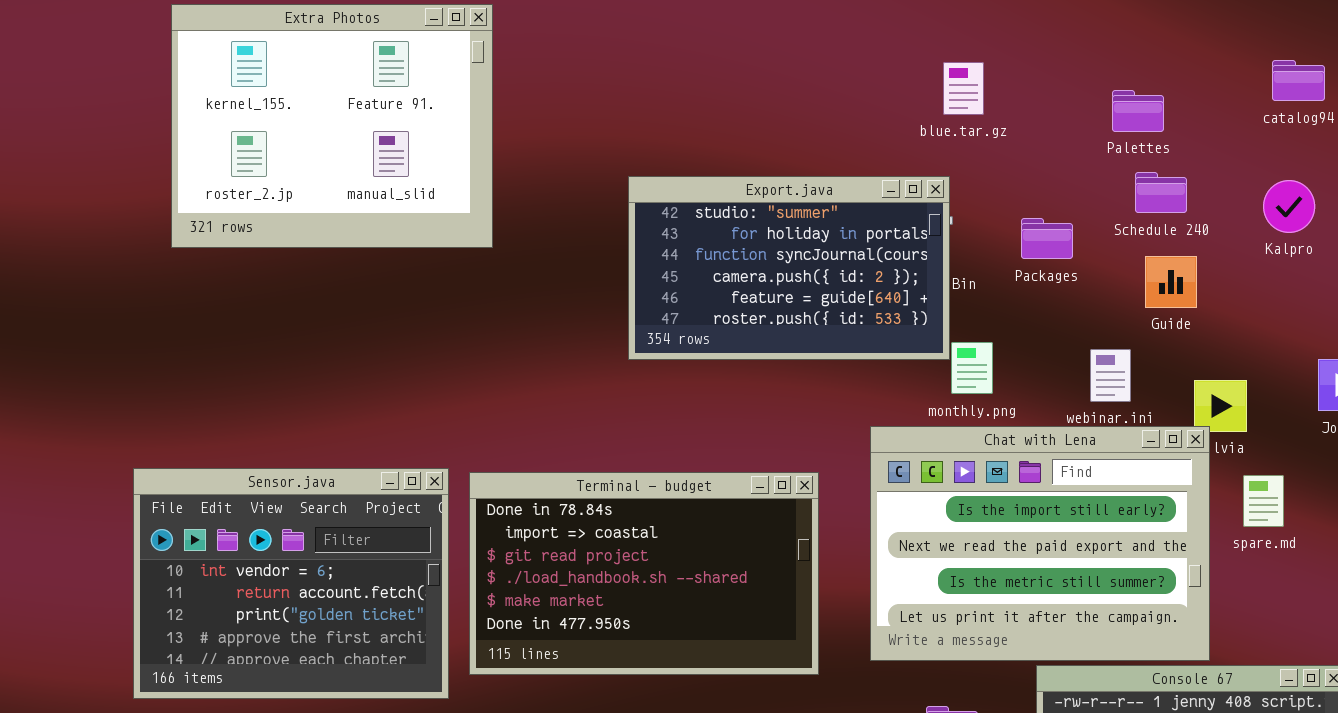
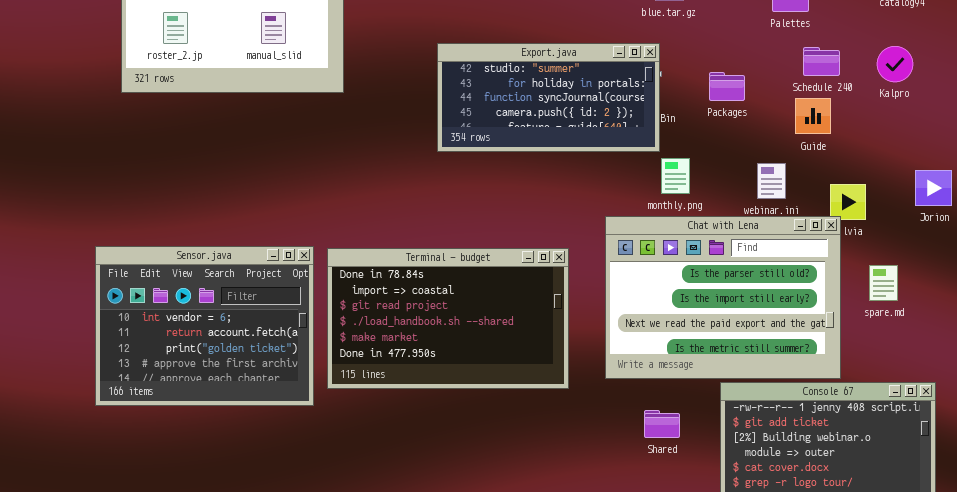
Schedule 240: [1135,172,1187,213] -> [803,47,840,76], moved
Export.java: [628,176,950,360] -> [437,43,660,152], resized
Chat with Lena: [870,426,1210,661] -> [605,216,841,379], scrolled up 1 row
spare.md: [1243,475,1284,527] -> [869,265,898,301], moved

